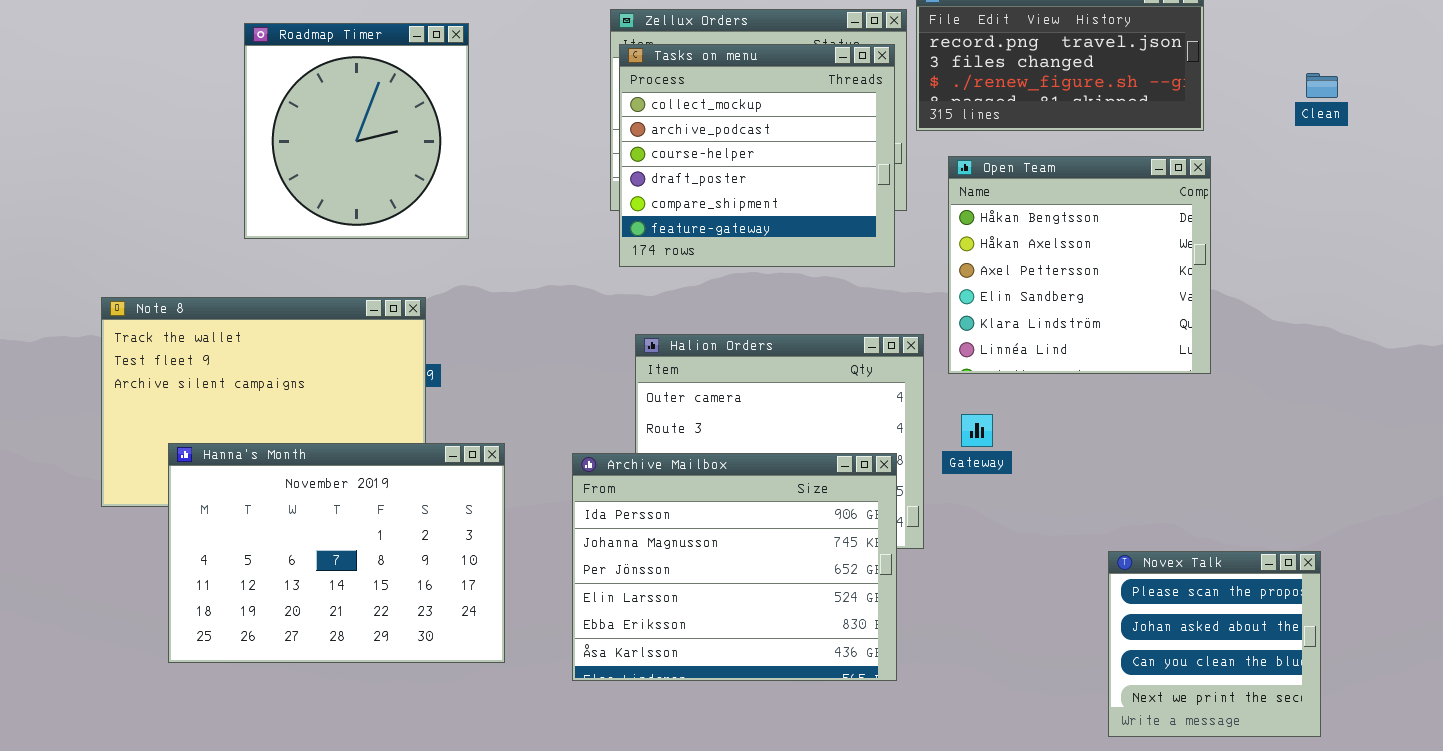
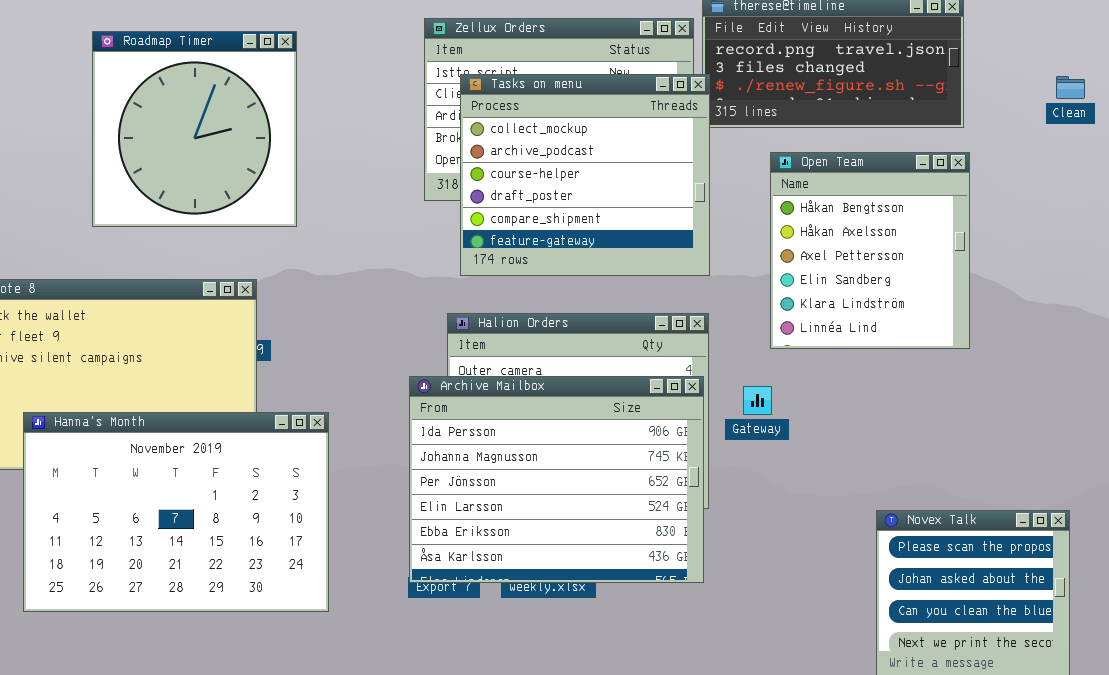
Tasks on menu: [619,44,895,267] -> [460,74,710,276], moved
Open Team: [948,156,1211,374] -> [770,152,970,349], resized
Archive Mailbox: [572,453,897,681] -> [409,376,704,583], moved

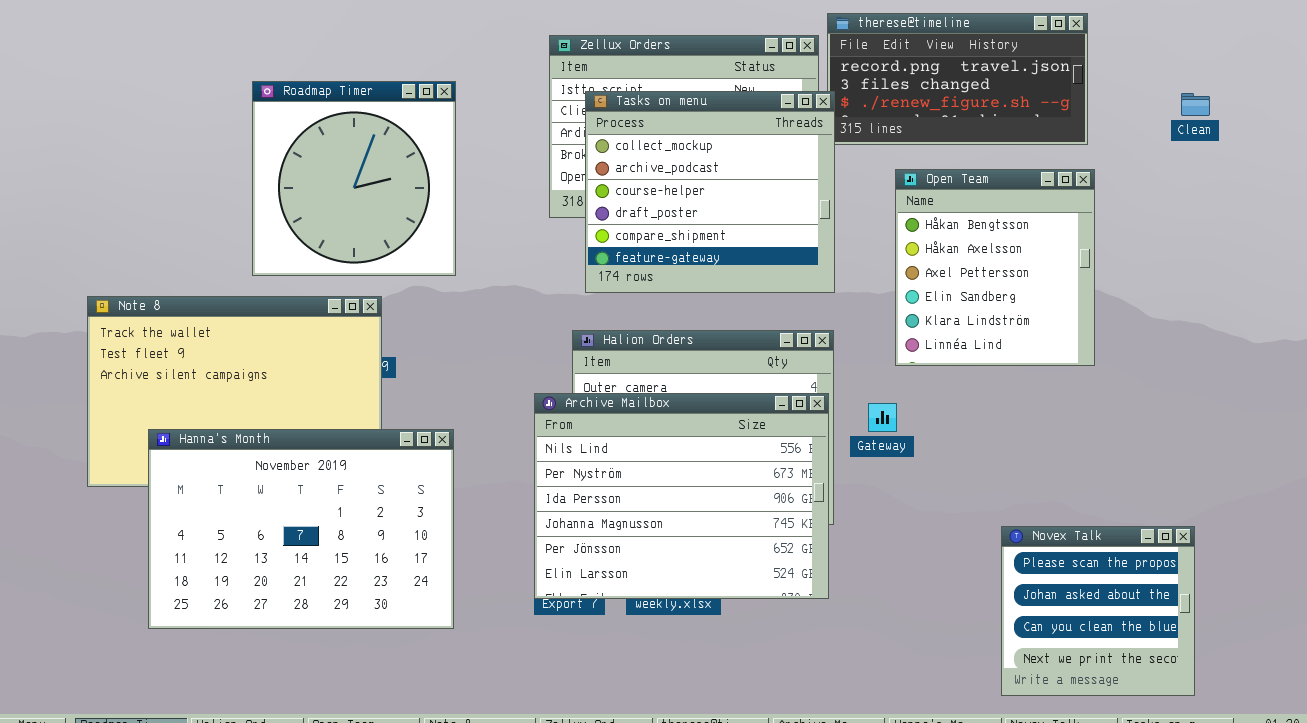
Roadmap Timer: [92,31,297,227] -> [252,81,456,276], moved
Archive Mailbox: [409,376,704,583] -> [534,393,829,599], scrolled up 2 rows

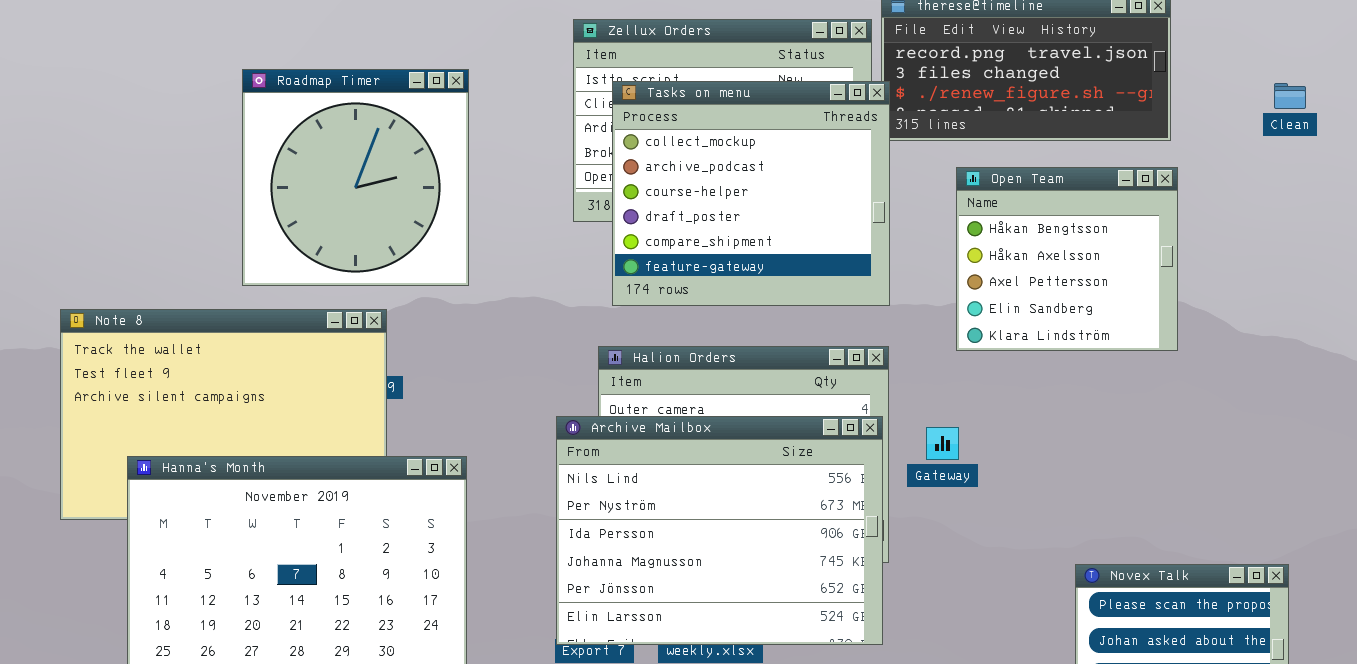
Open Team: [895,169,1095,366] -> [956,167,1178,351], resized

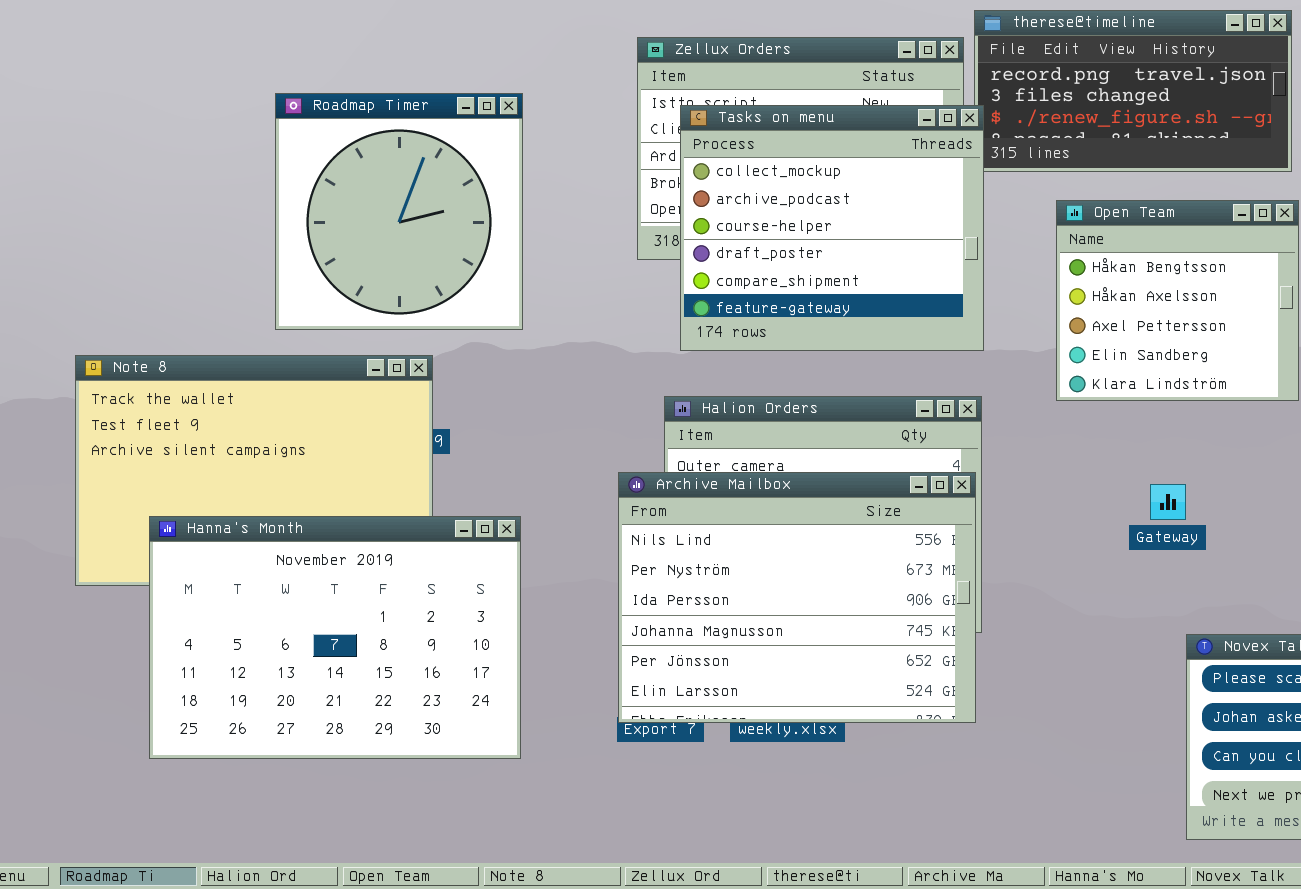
Gateway: [926,427,959,460] -> [1150,484,1186,520], moved

